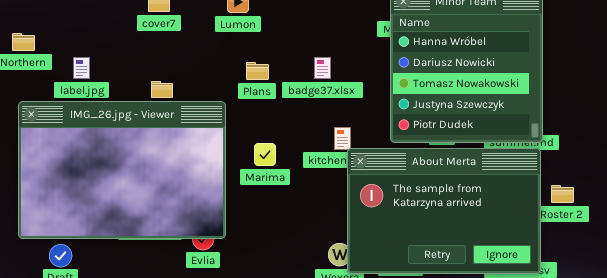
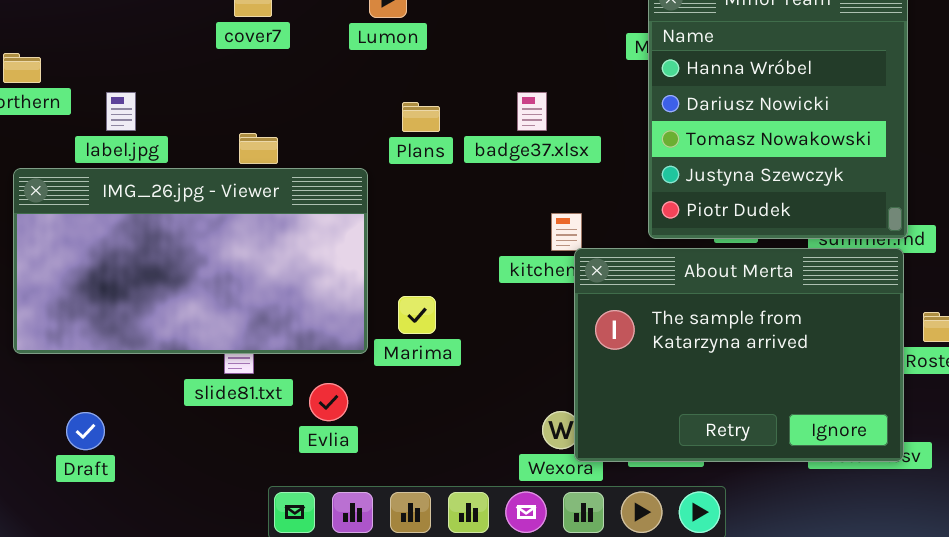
IMG_26.jpg - Viewer: [18,101,226,239] -> [13,168,368,354], resized
Marima: [254,143,276,166] -> [398,296,436,334], moved

